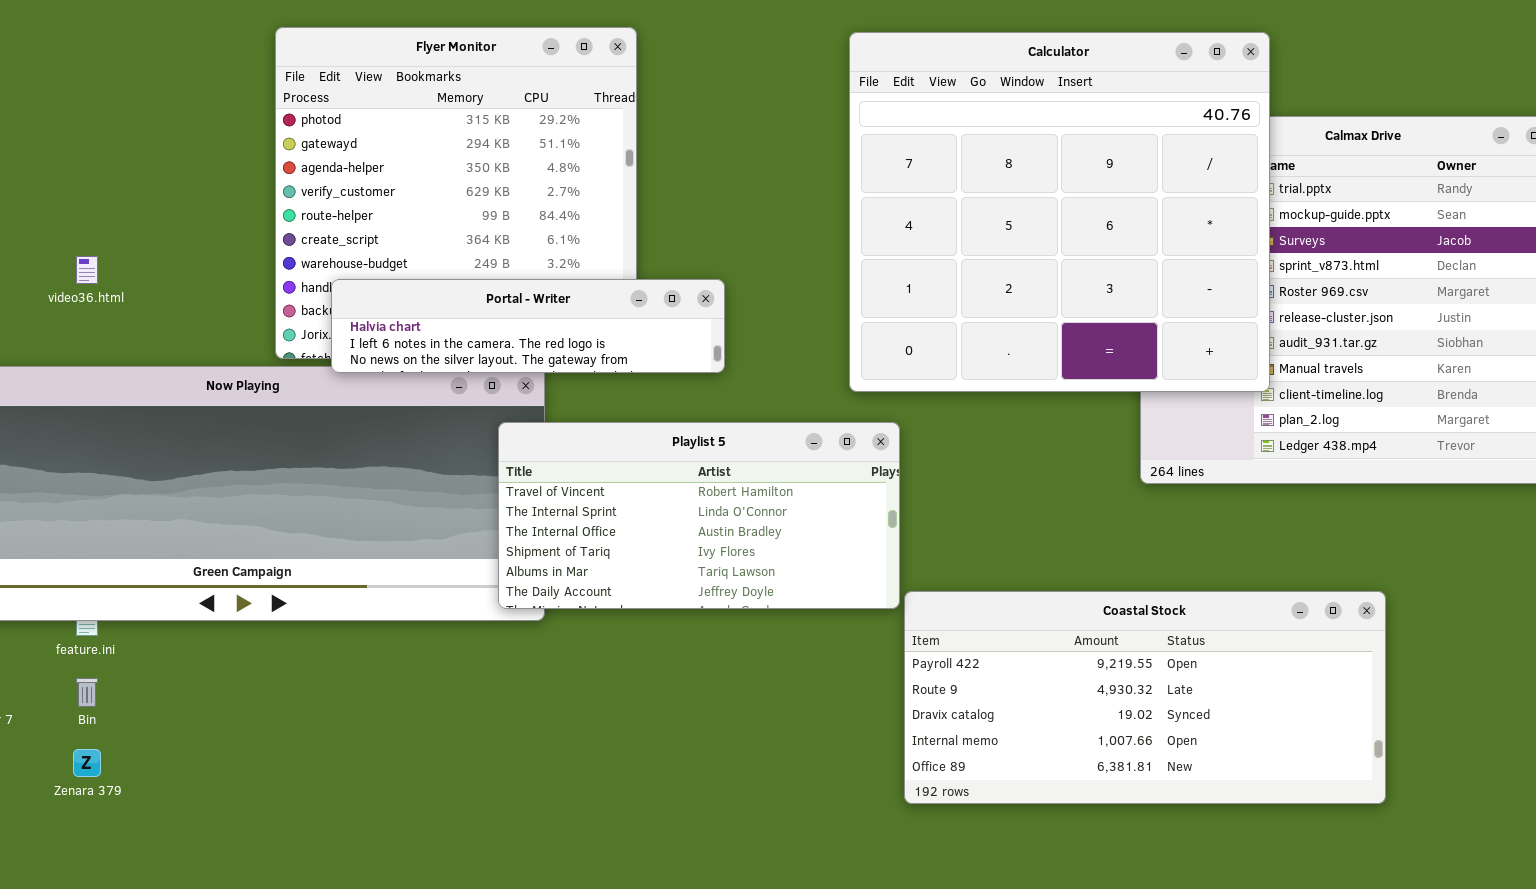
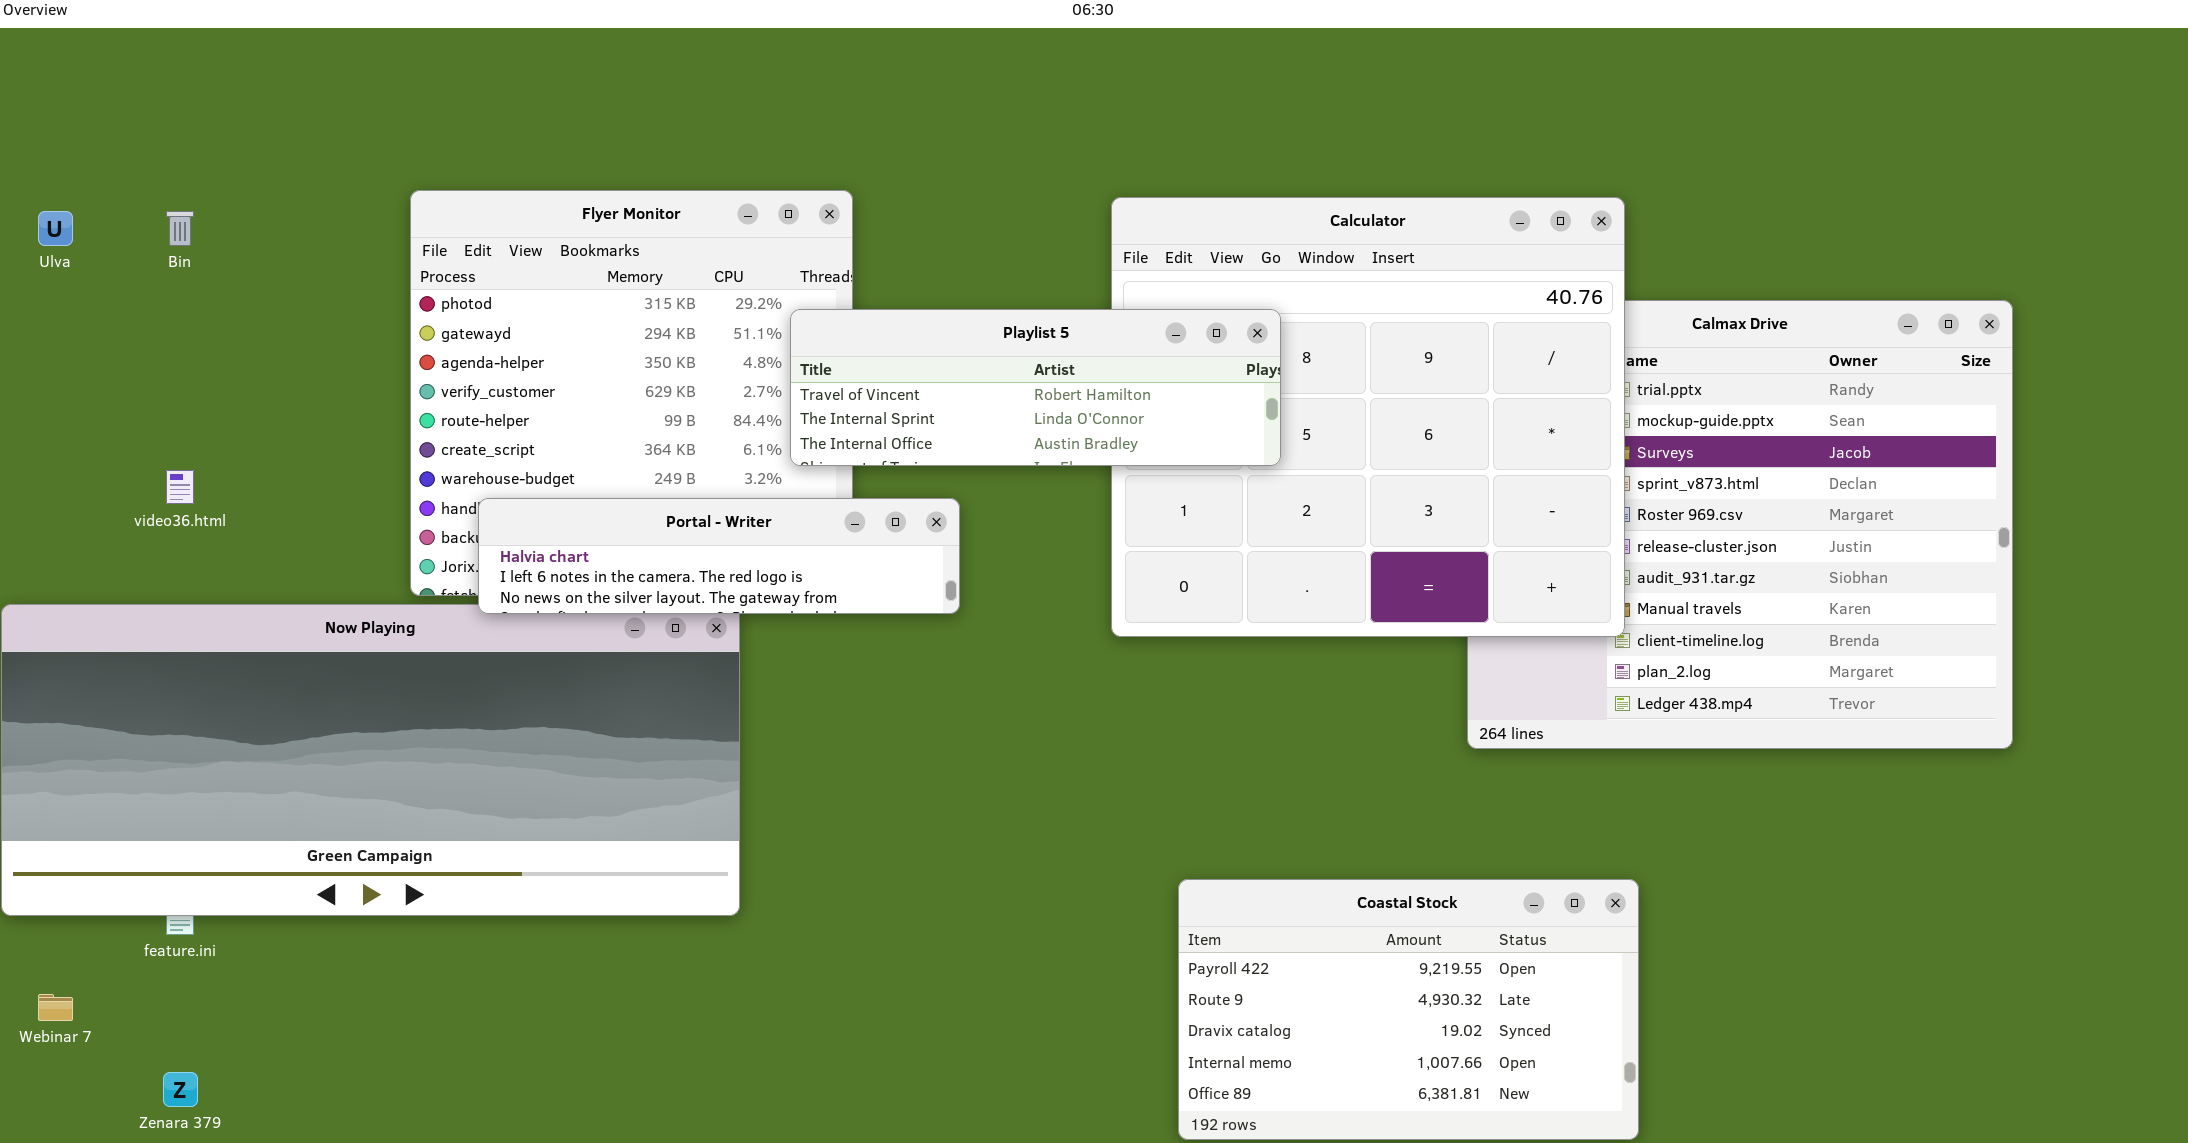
Playlist 5: [498,422,900,609] -> [790,309,1281,466], moved, resized
Coastal Stock: [904,591,1386,804] -> [1178,879,1639,1140], resized
Bin: [76,678,98,707] -> [166,211,194,246], moved

